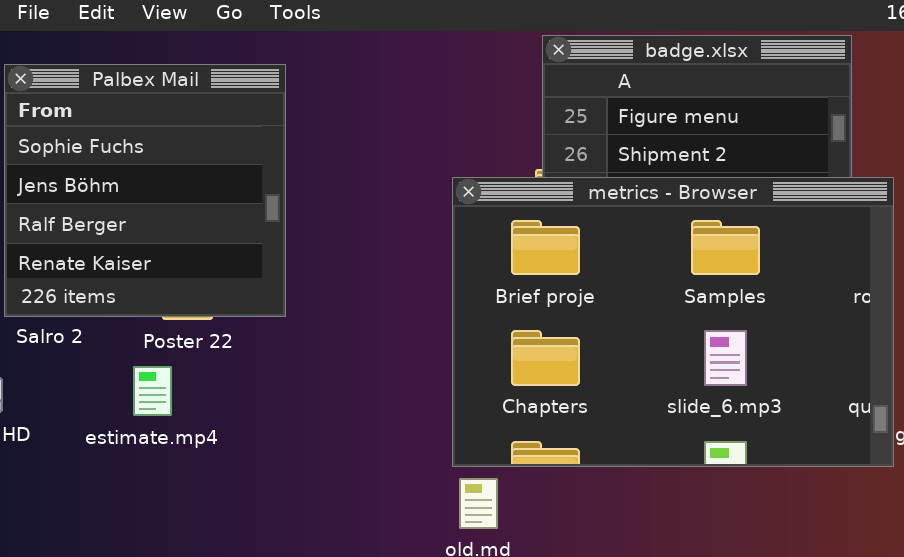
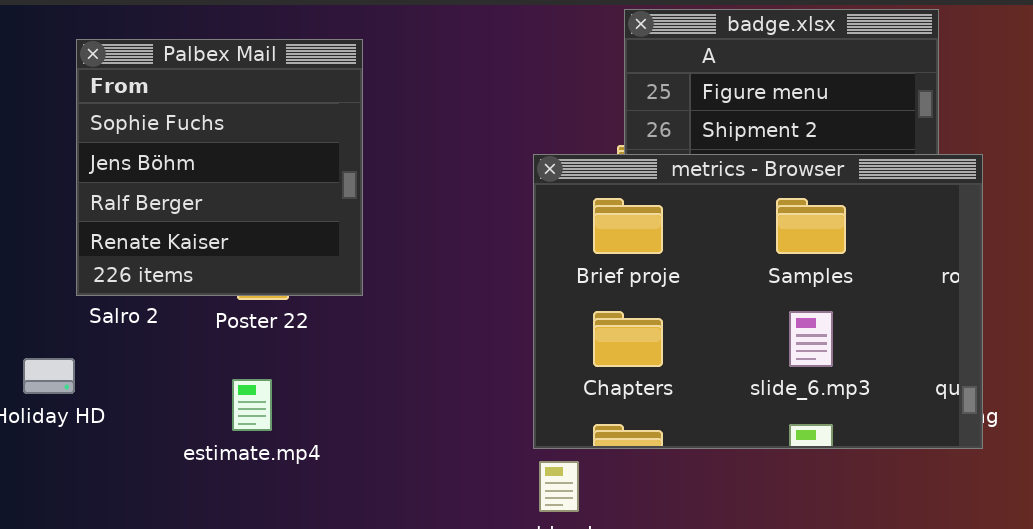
estimate.mp4: [133,366,172,416] -> [232,379,272,431], moved

